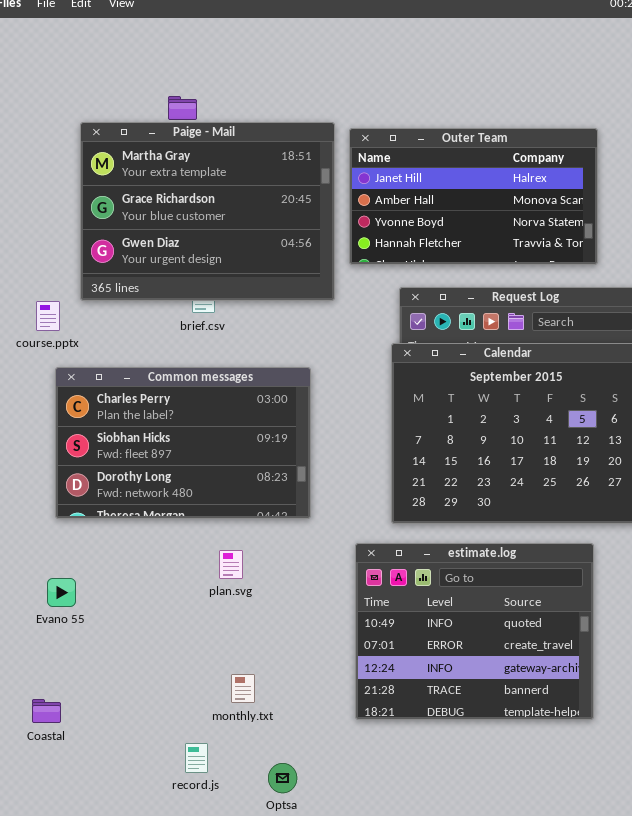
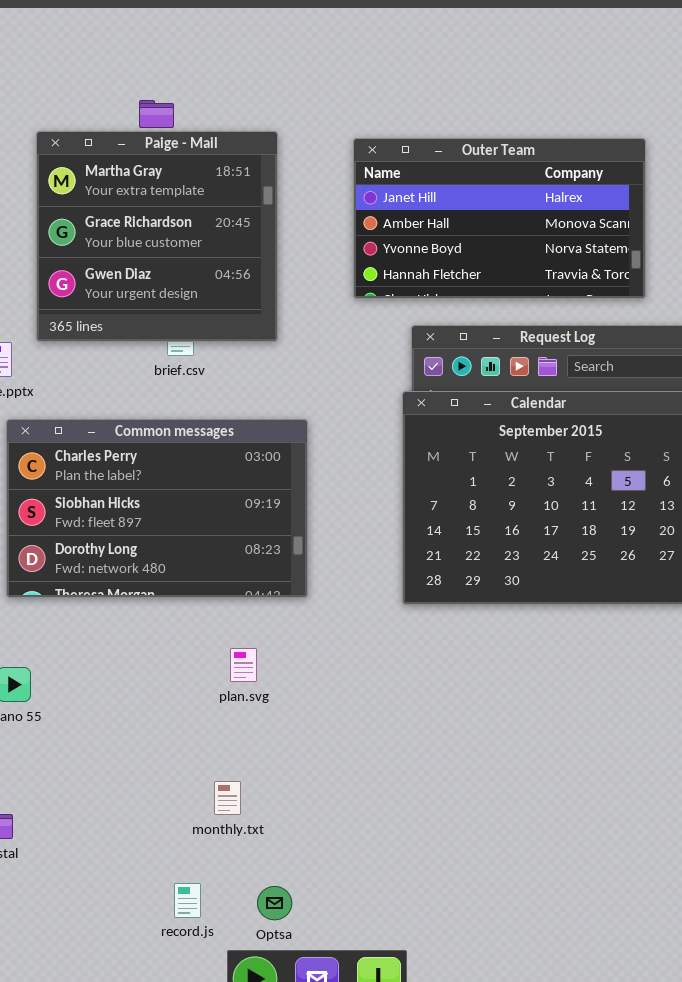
Paige - Mail: [80,122,335,301] -> [36,131,278,342], resized
estimate.log: [355,543,594,720] -> none, closed
plan.svg: [219,550,243,579] -> [230,648,257,682], moved
record.js: [185,743,208,773] -> [174,883,201,918], moved

